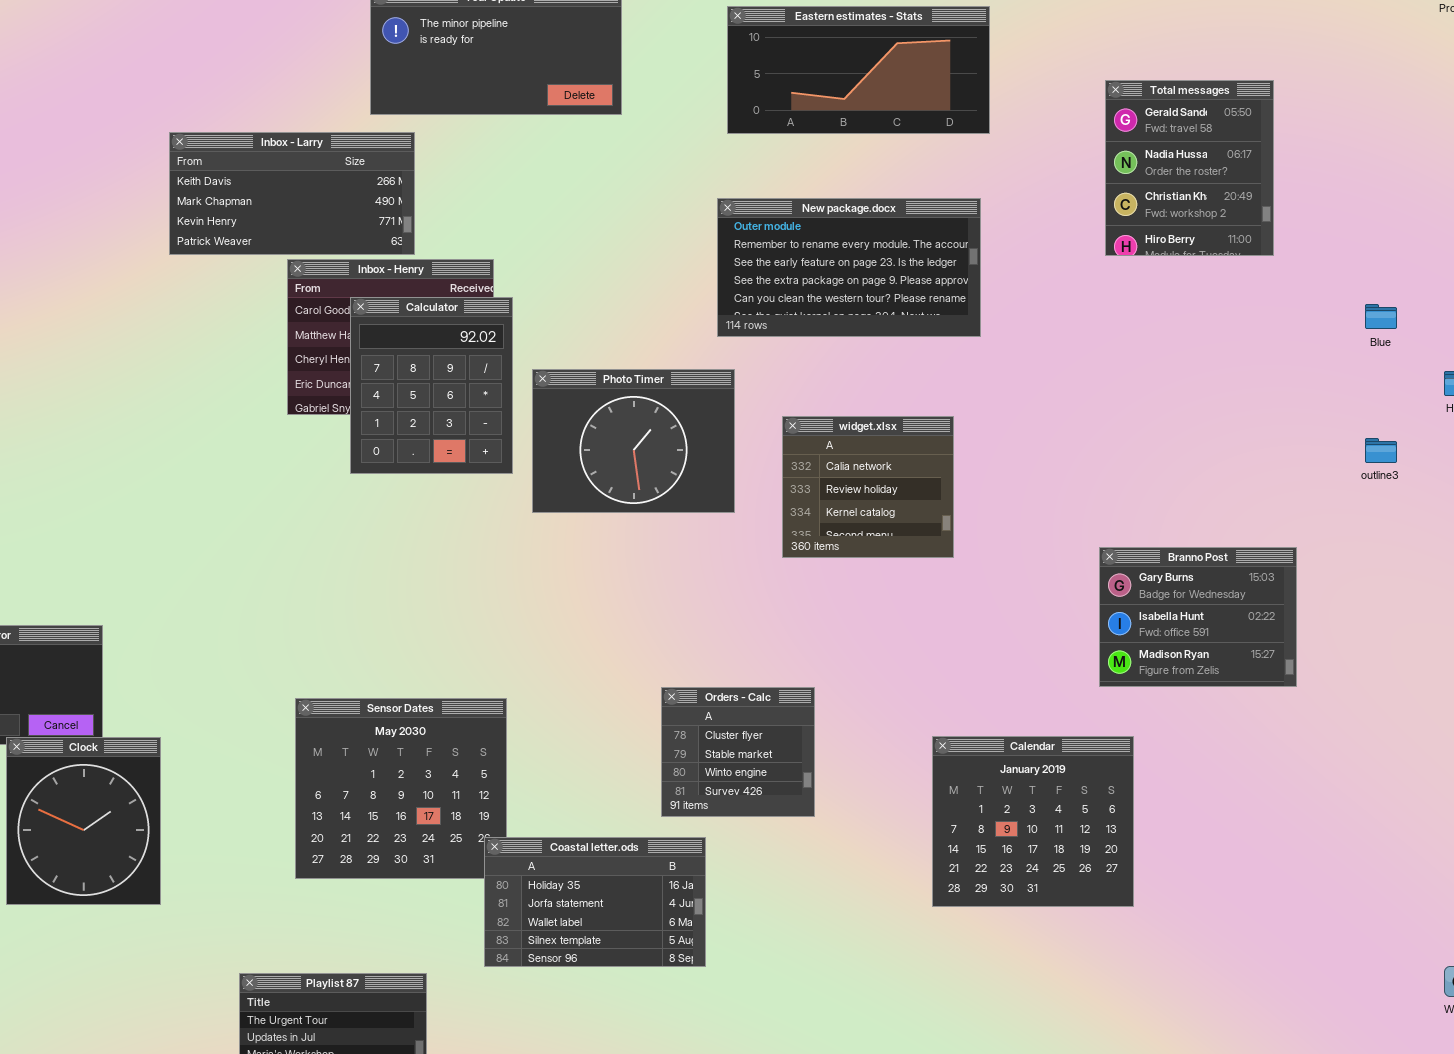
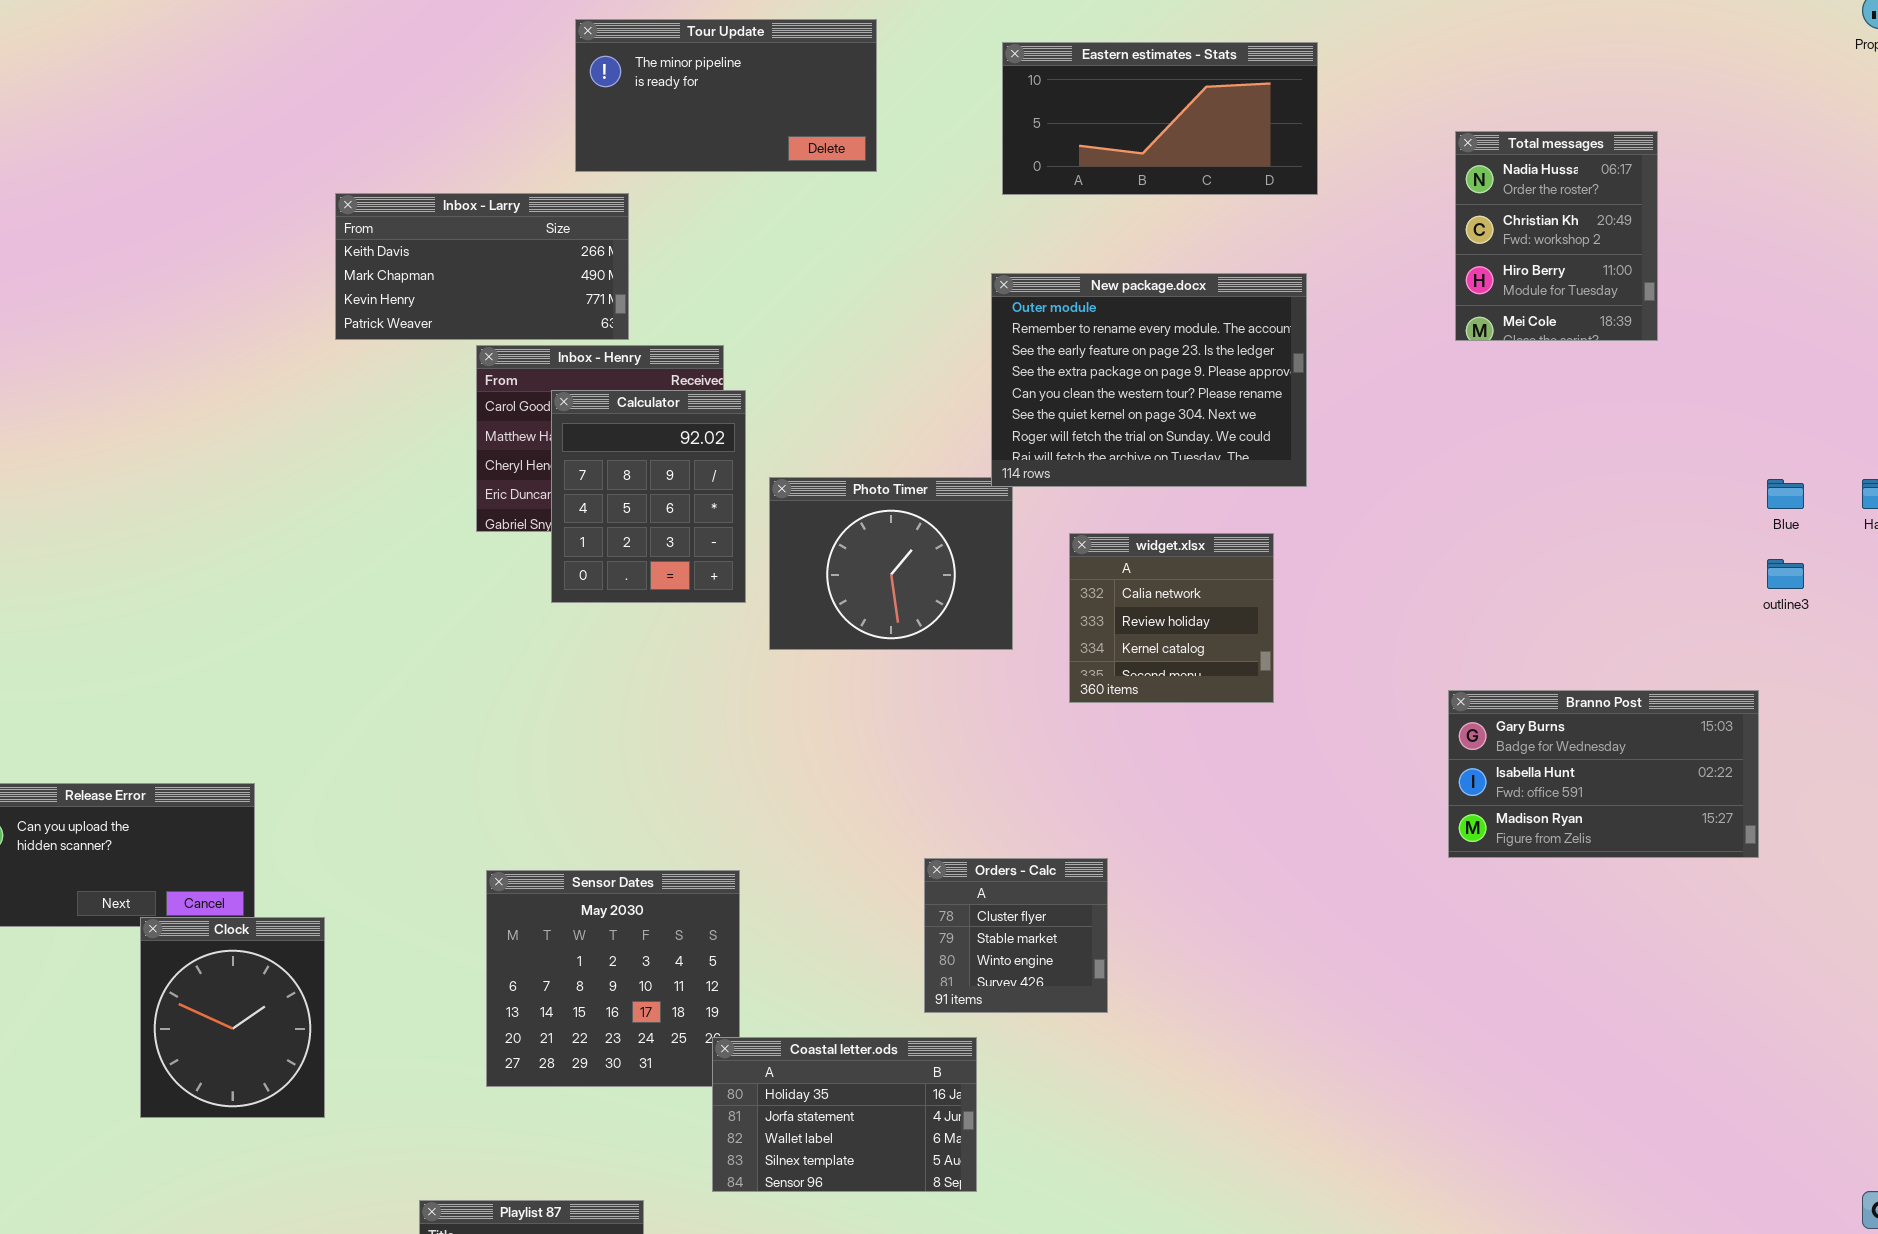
Total messages: [1105,80,1274,256] -> [1455,131,1658,341], scrolled down 1 row
New package.docx: [717,198,981,337] -> [991,273,1307,487], resized
Blue: [1365,304,1397,329] -> [1767,479,1804,509], moved
Branno Post: [1099,547,1297,687] -> [1448,690,1759,858], resized
Calendar: [932,736,1134,907] -> none, closed

